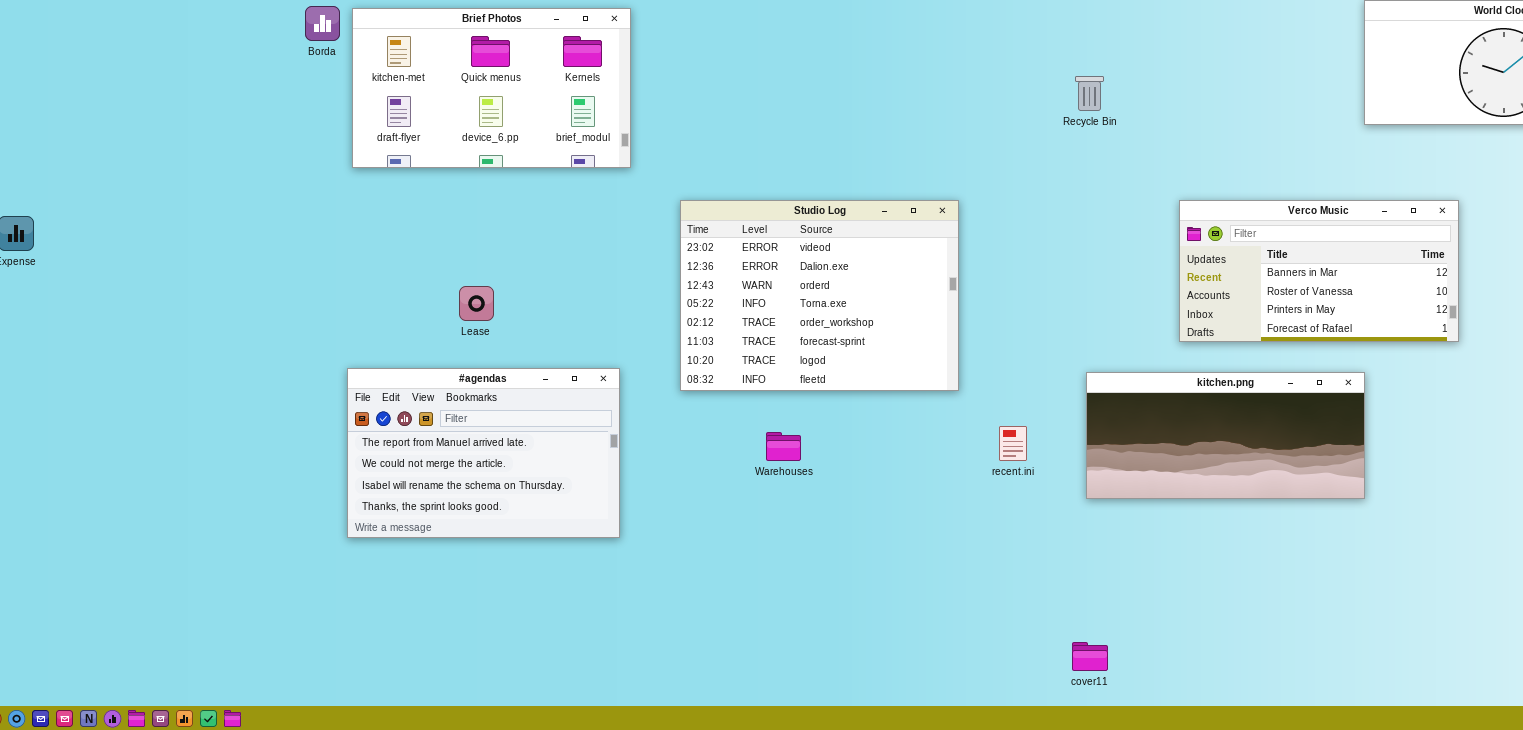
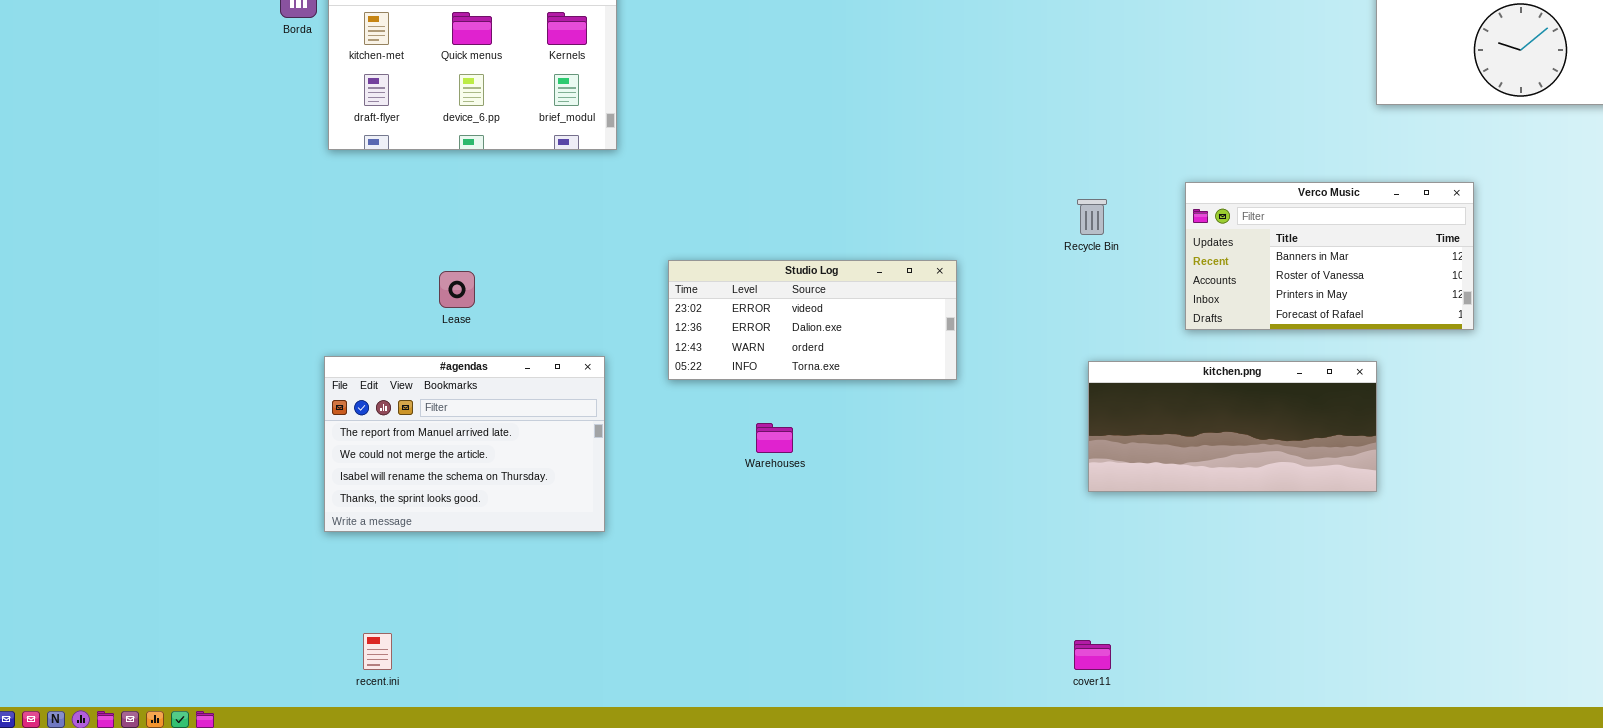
Recycle Bin: [1075,76,1104,111] -> [1077,199,1107,235], moved
Studio Log: [680,200,959,391] -> [668,260,957,380], resized
recent.ini: [999,426,1027,461] -> [363,633,392,670], moved

